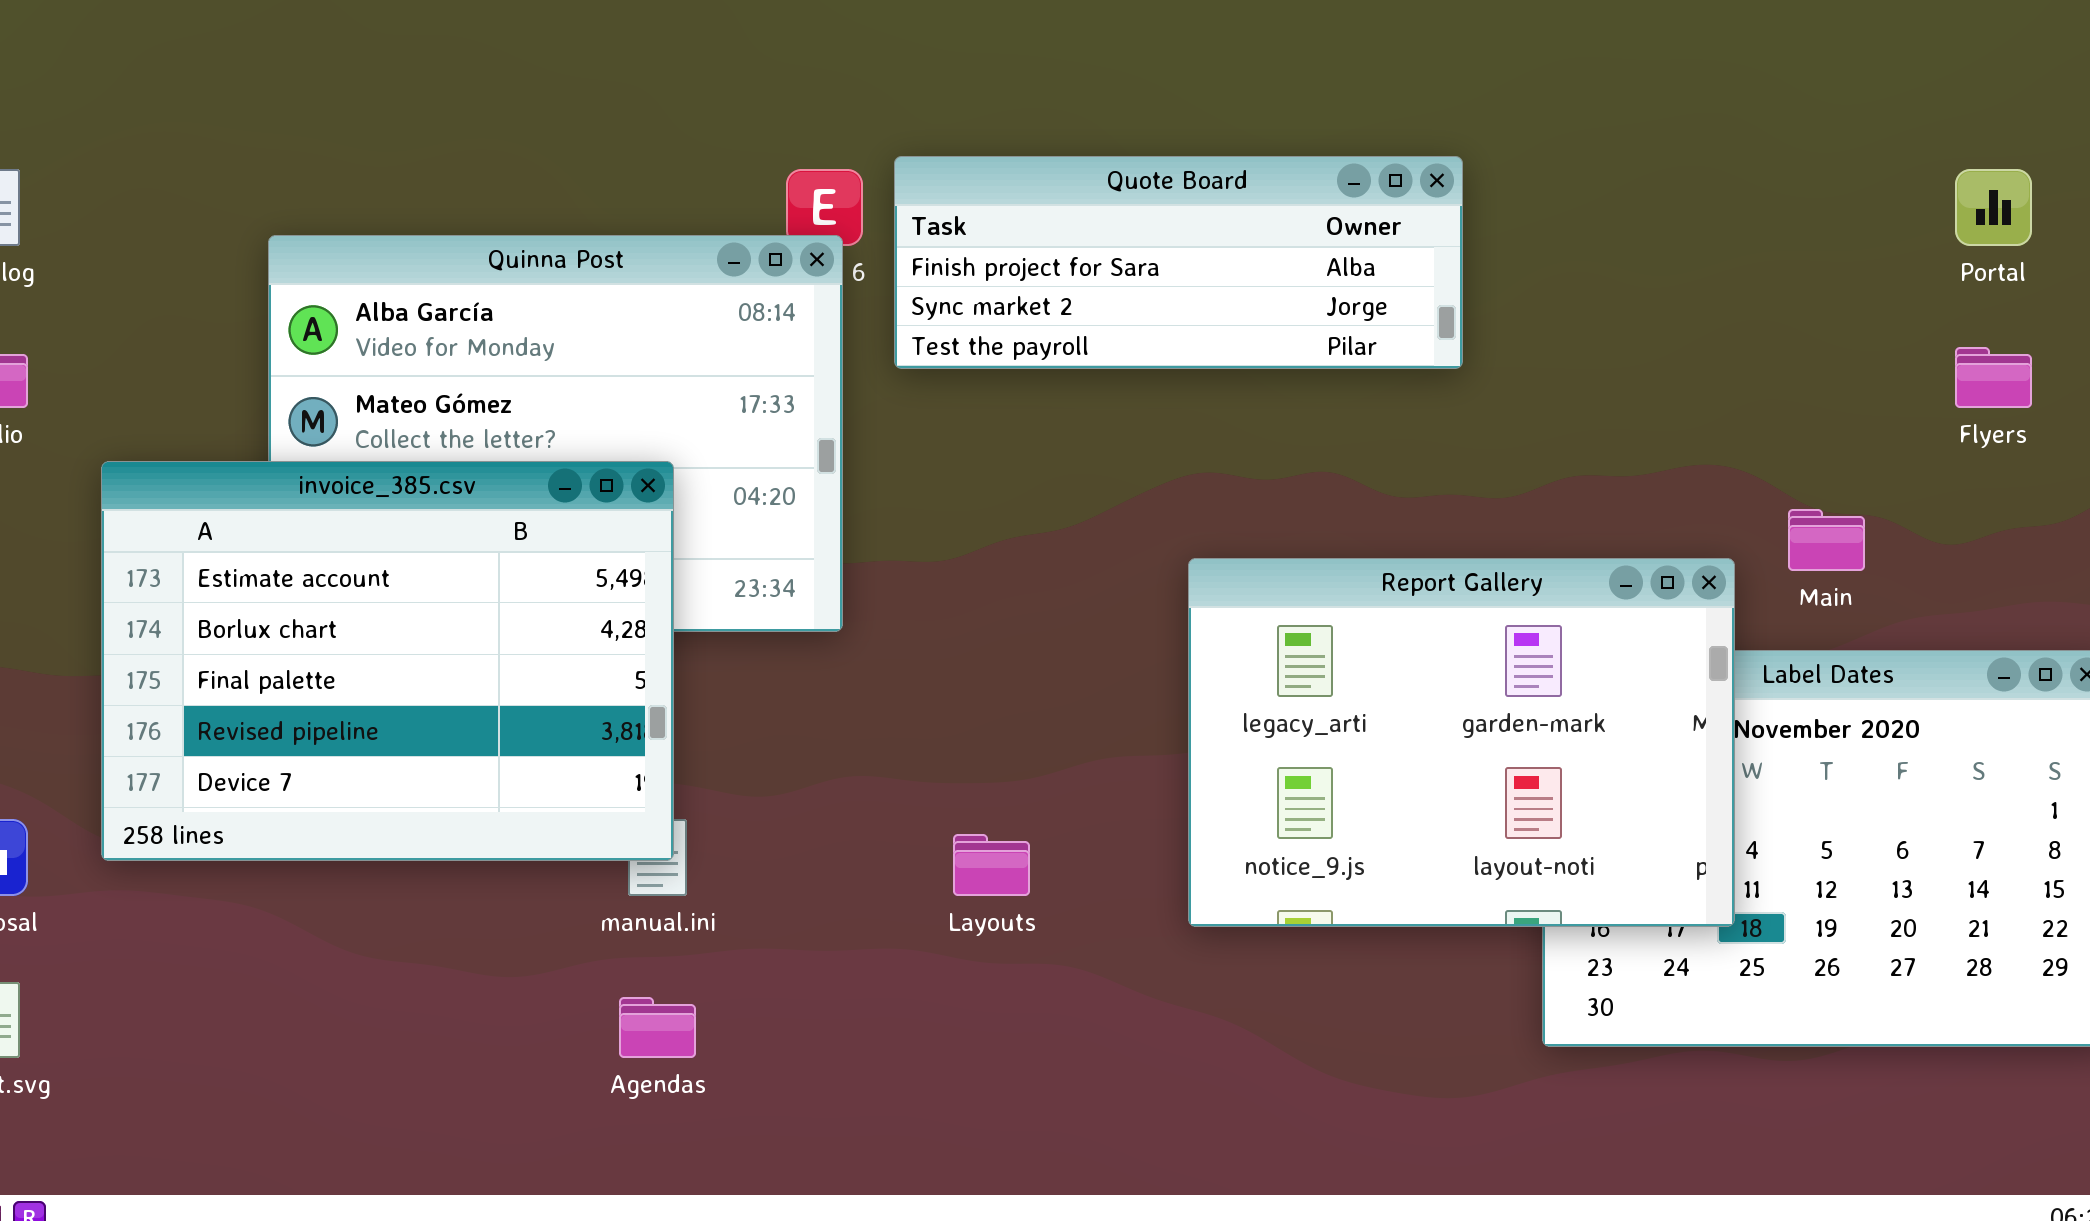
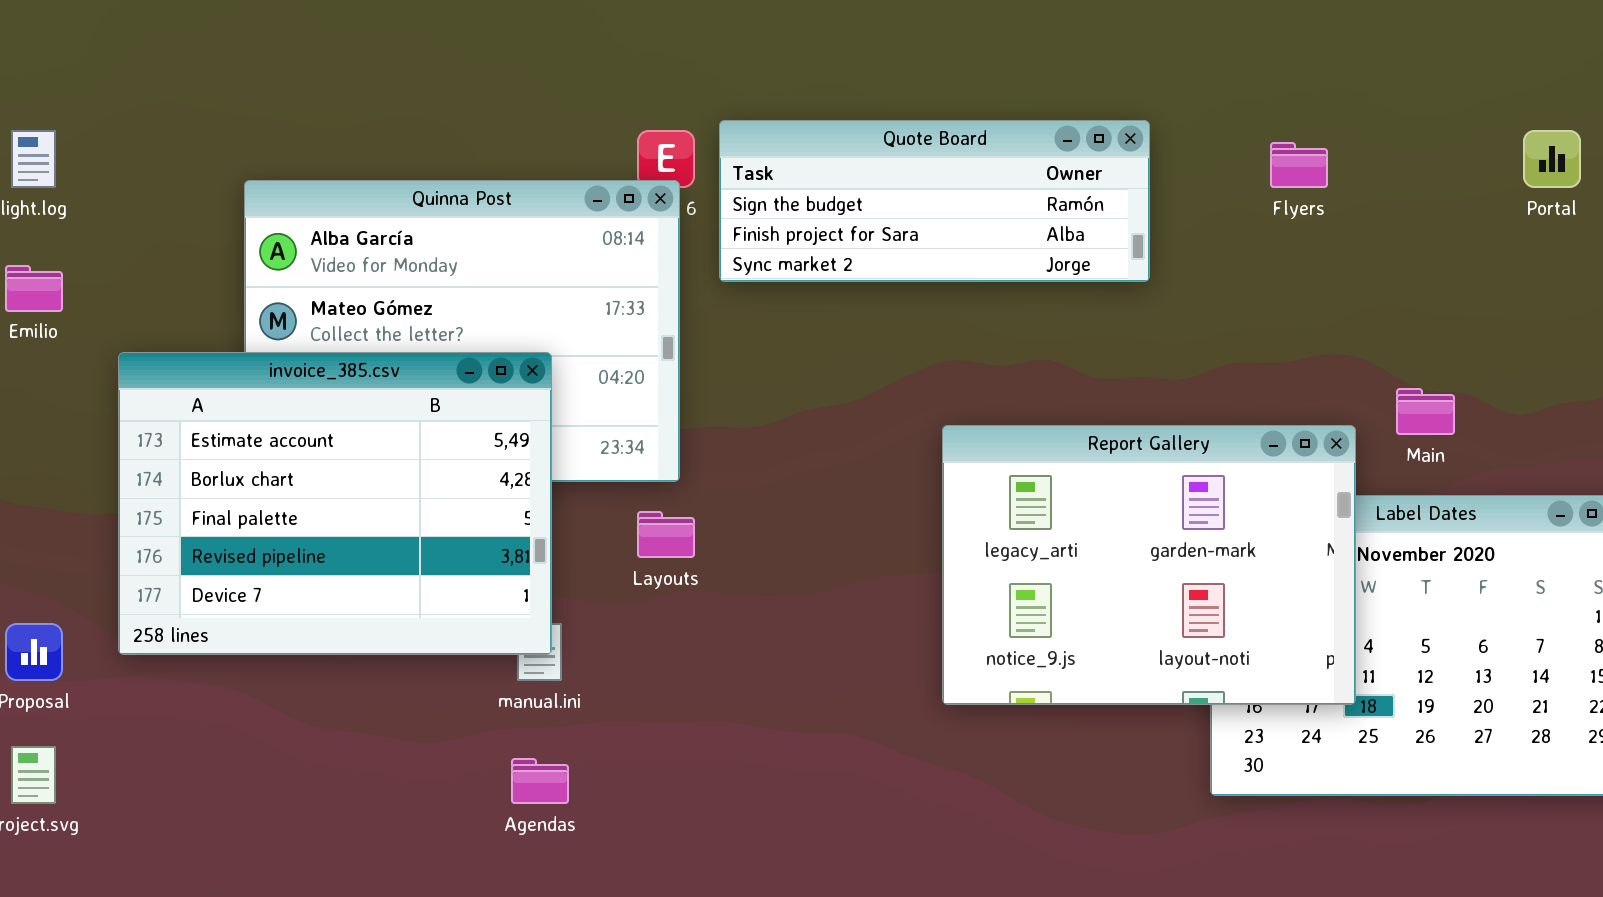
Quote Board: [894,156,1463,369] -> [719,120,1150,282], scrolled up 1 row
Flyers: [1955,347,2032,408] -> [1270,142,1328,188], moved
Layouts: [953,834,1030,896] -> [637,511,695,558], moved

